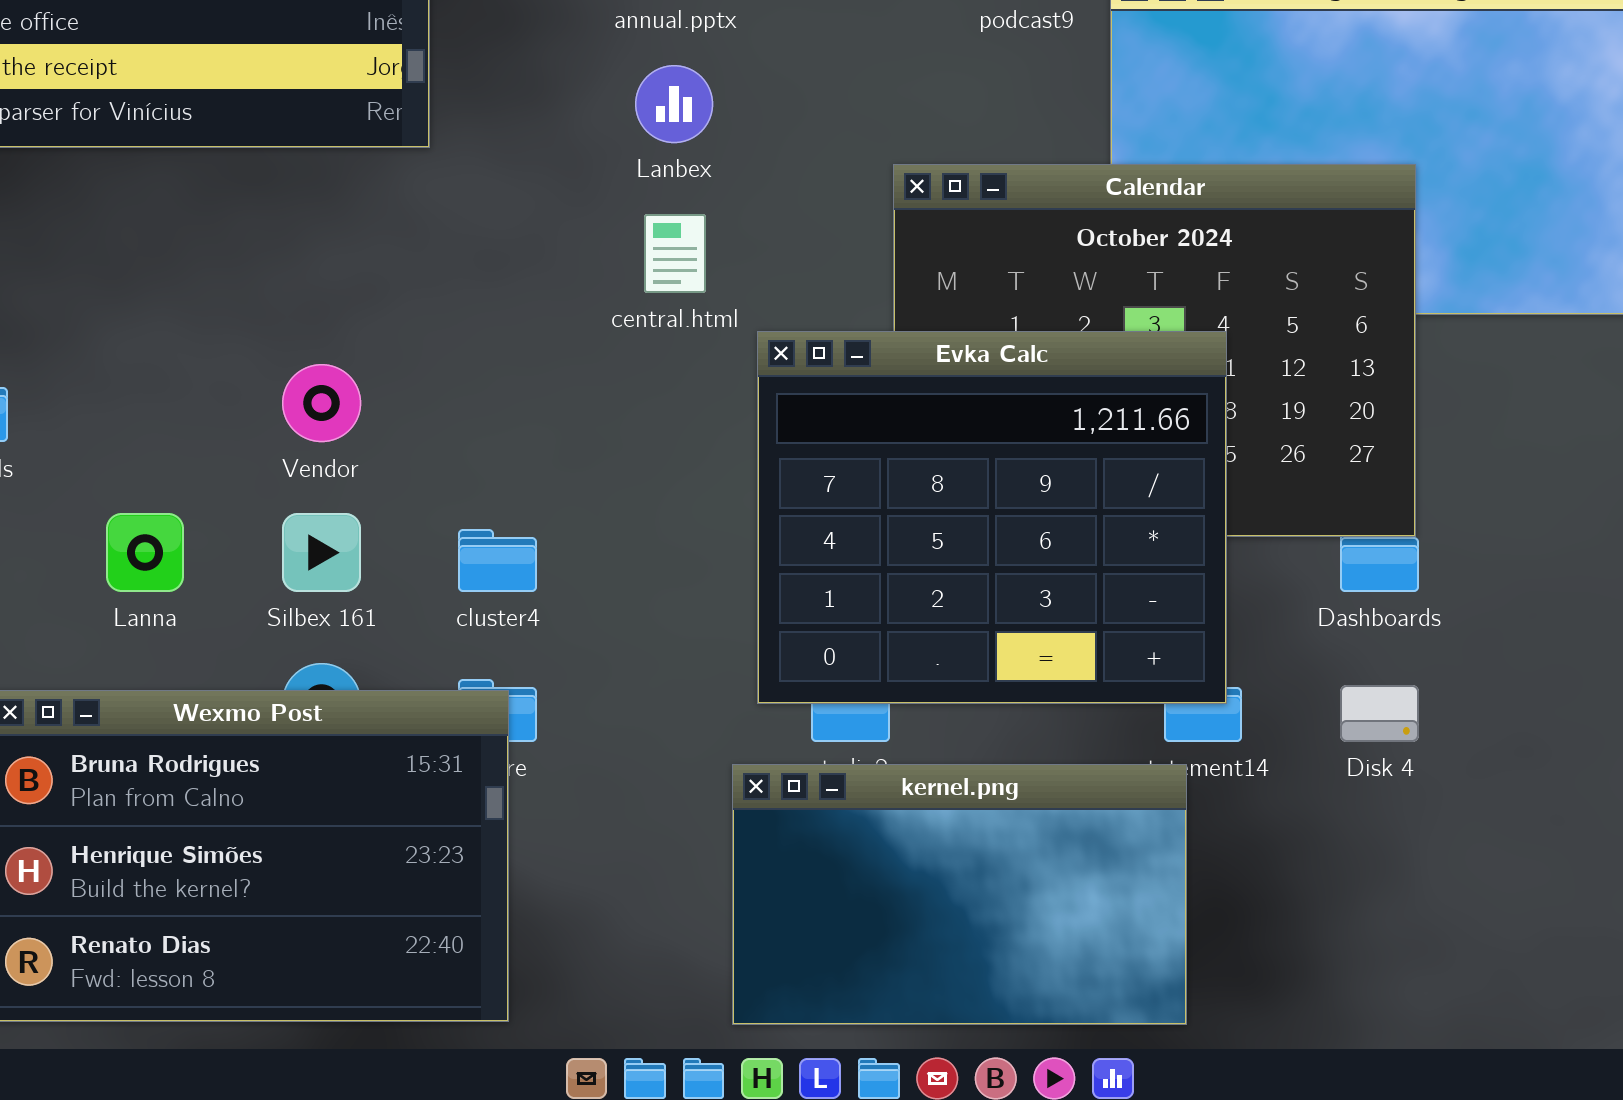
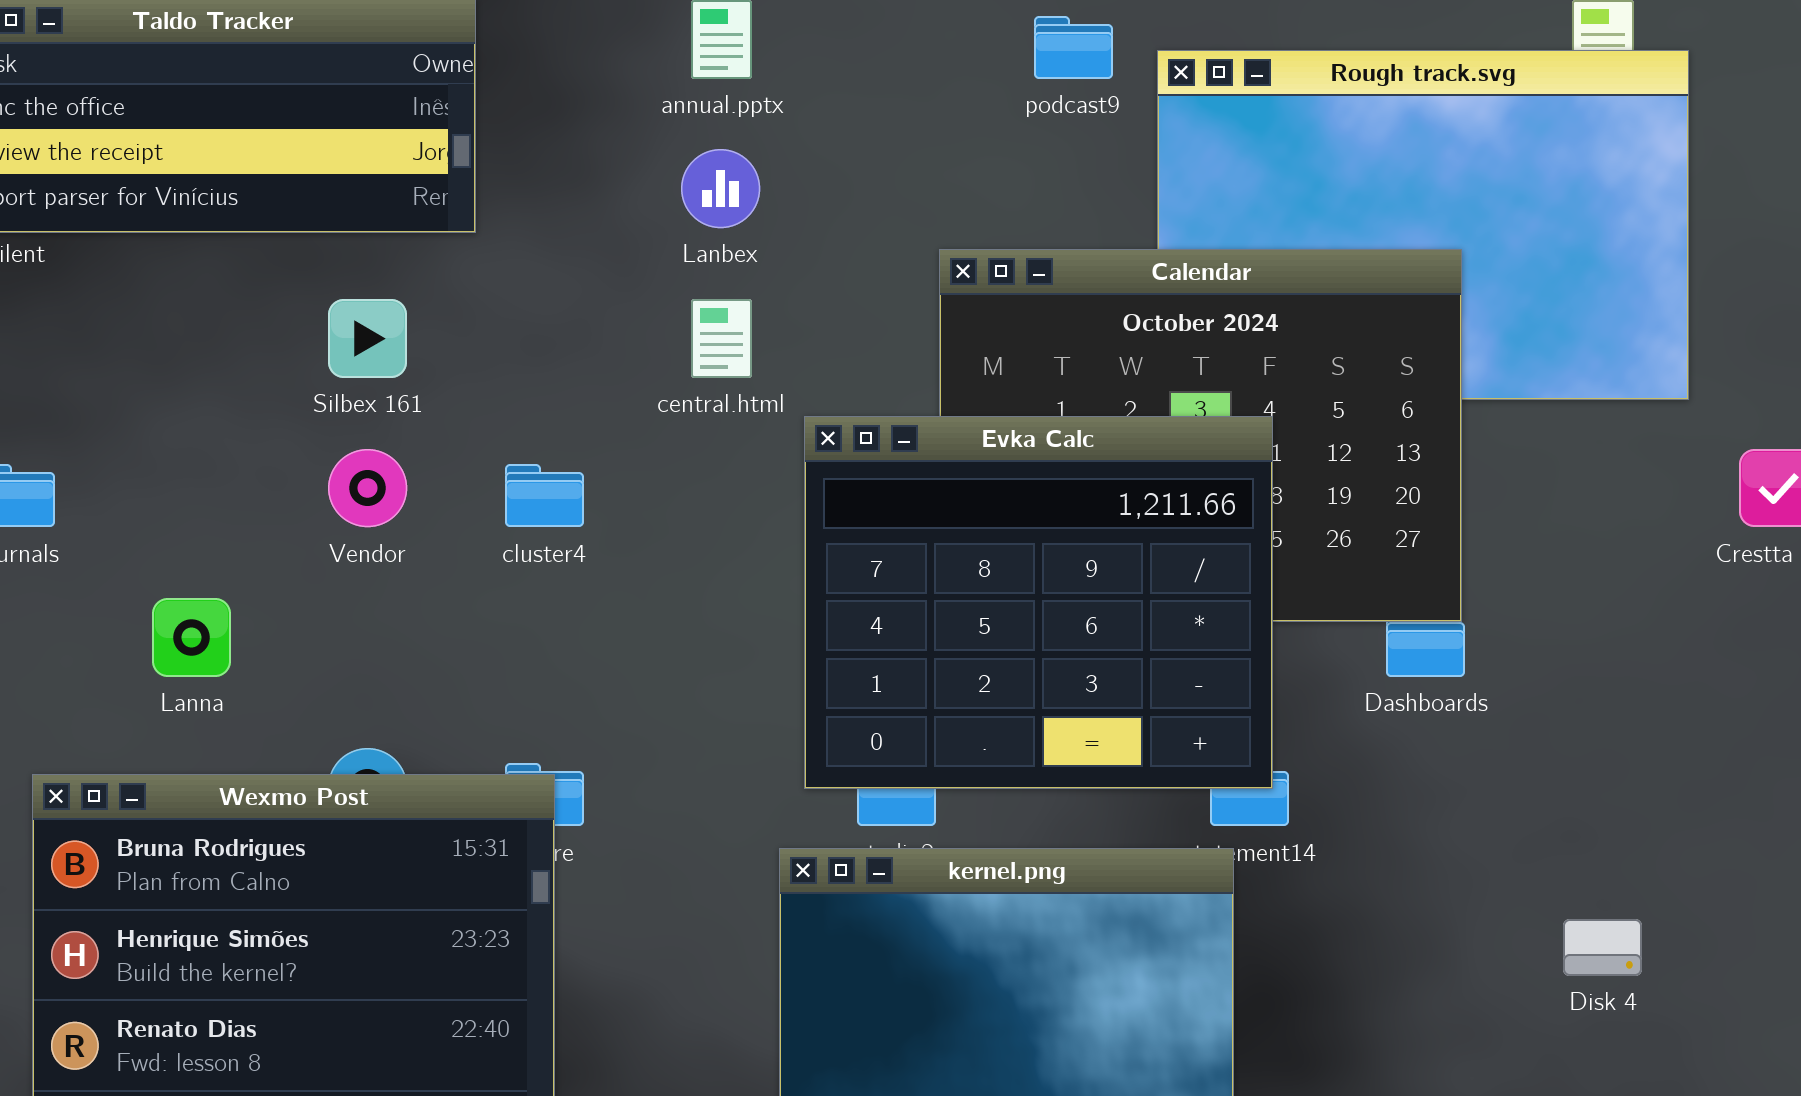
Silbex 161: [282,513,361,592] -> [328,299,407,378], moved
cluster4: [458,529,537,592] -> [505,464,584,527], moved
Disk 4: [1340,685,1419,742] -> [1563,919,1642,976], moved

